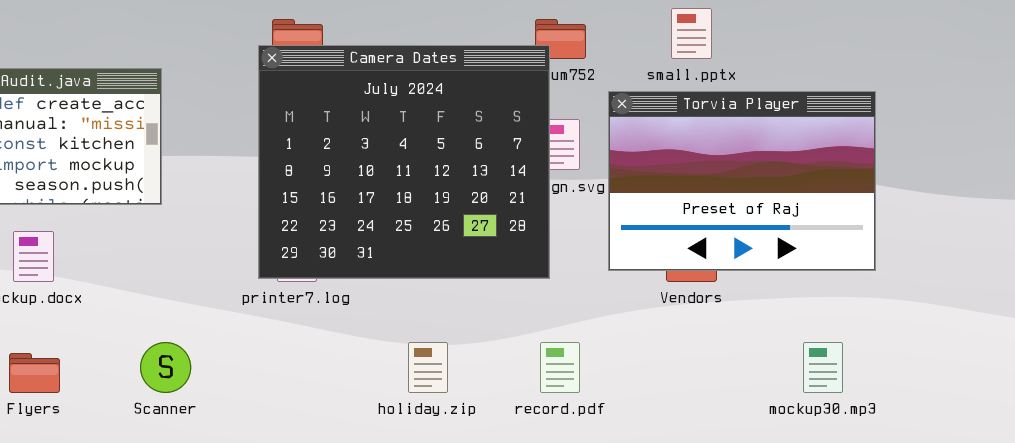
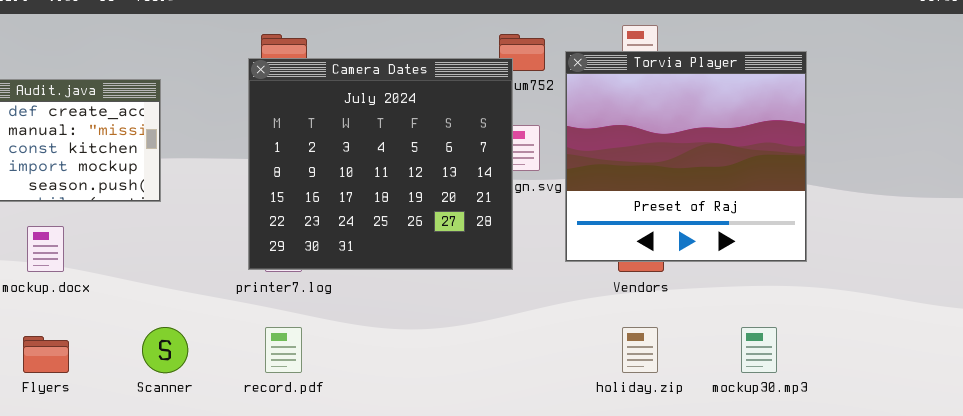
Torvia Player: [608,91,876,271] -> [565,51,807,262], resized
holiday.zip: [408,342,448,393] -> [622,327,658,373], moved
record.pdf: [540,342,580,393] -> [265,327,302,373], moved

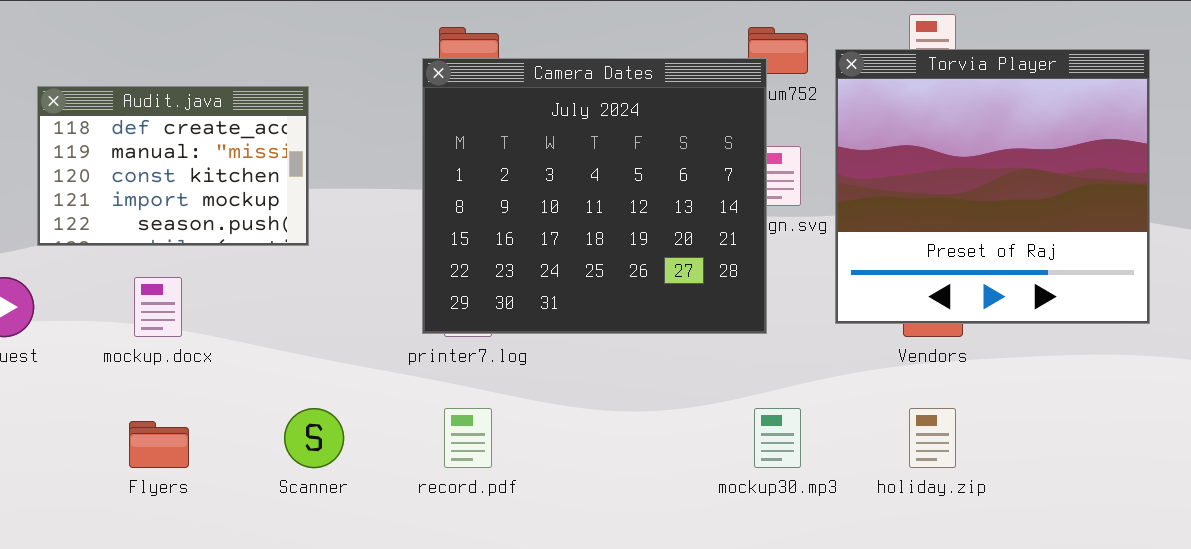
mockup30.mp3: [741,327,777,373] -> [754,408,801,468], moved

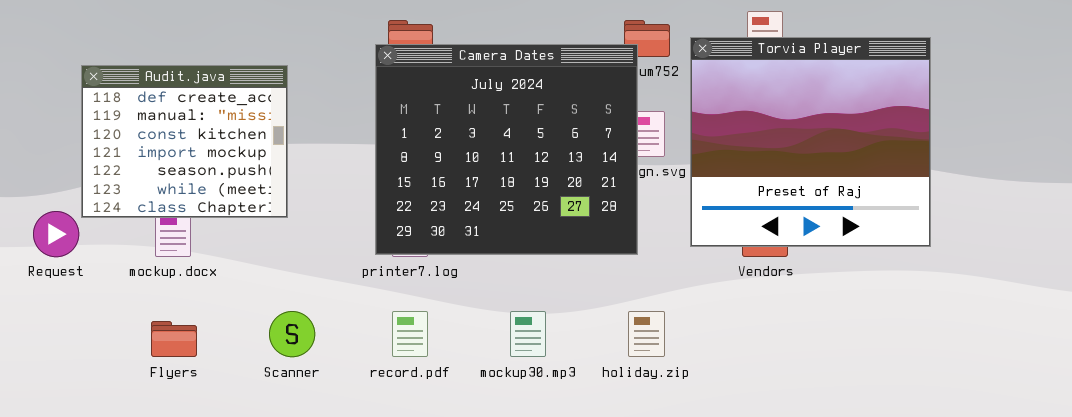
Audit.java: [37,86,309,246] -> [81,65,288,218], resized
mockup30.mp3: [754,408,801,468] -> [510,311,546,357], moved
holiday.zip: [909,408,956,468] -> [628,311,665,357], moved

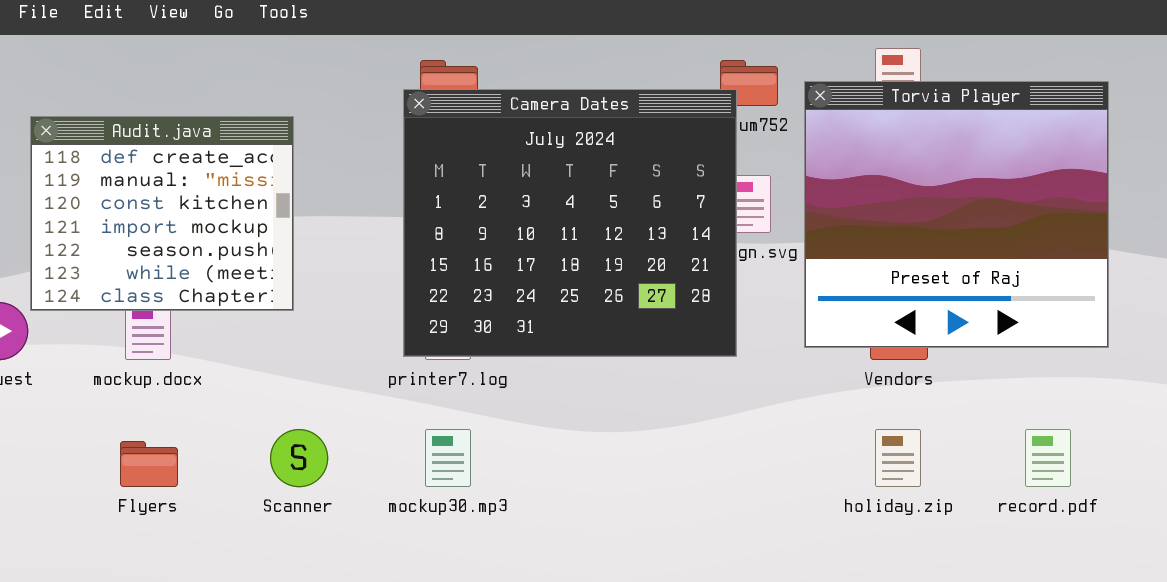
record.pdf: [392,311,428,357] -> [1025,429,1071,487], moved
mockup30.mp3: [510,311,546,357] -> [425,429,471,487], moved
holiday.zip: [628,311,665,357] -> [875,429,921,487], moved

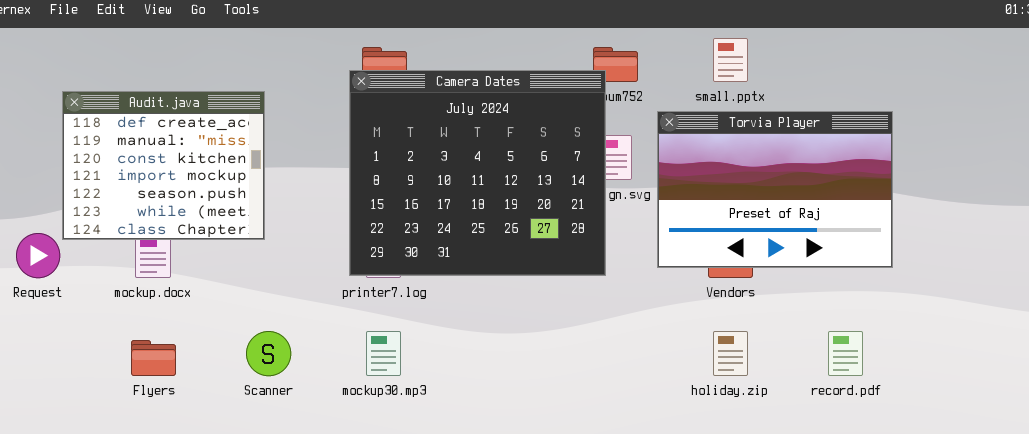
Torvia Player: [804,81,1109,348] -> [657,111,893,268], resized

